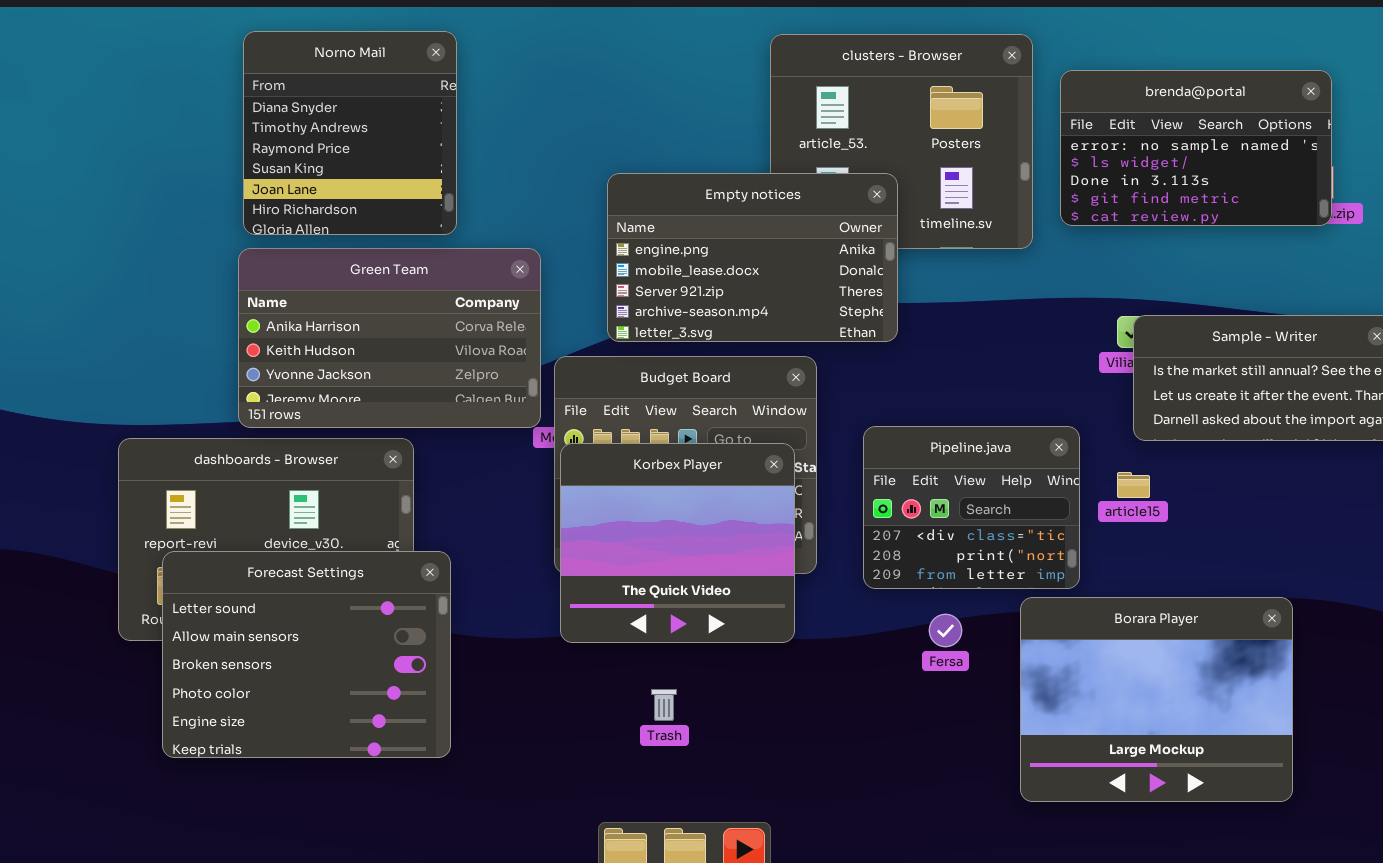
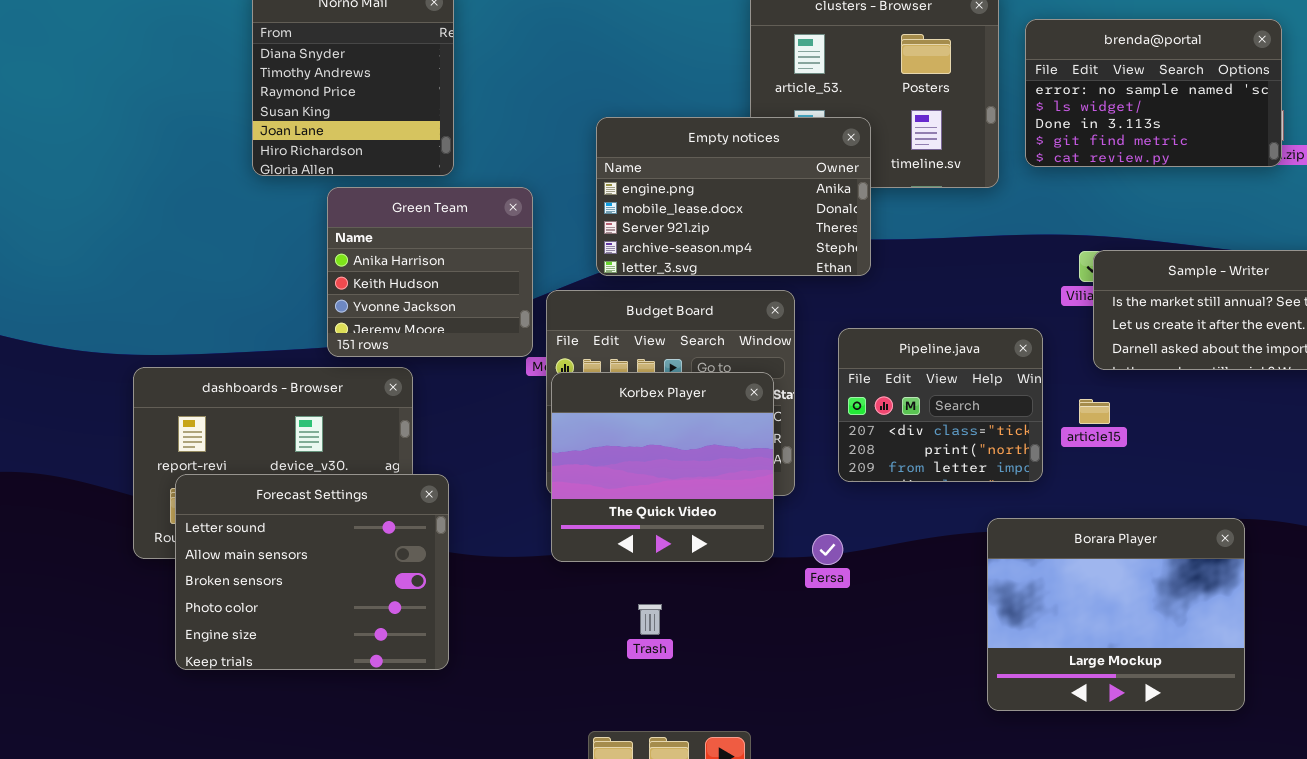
Green Team: [238,248,541,428] -> [327,187,533,357], resized
Pipeline.java: [863,426,1080,589] -> [838,328,1043,482], moved
Fersa: [929,614,962,647] -> [812,534,843,565], moved

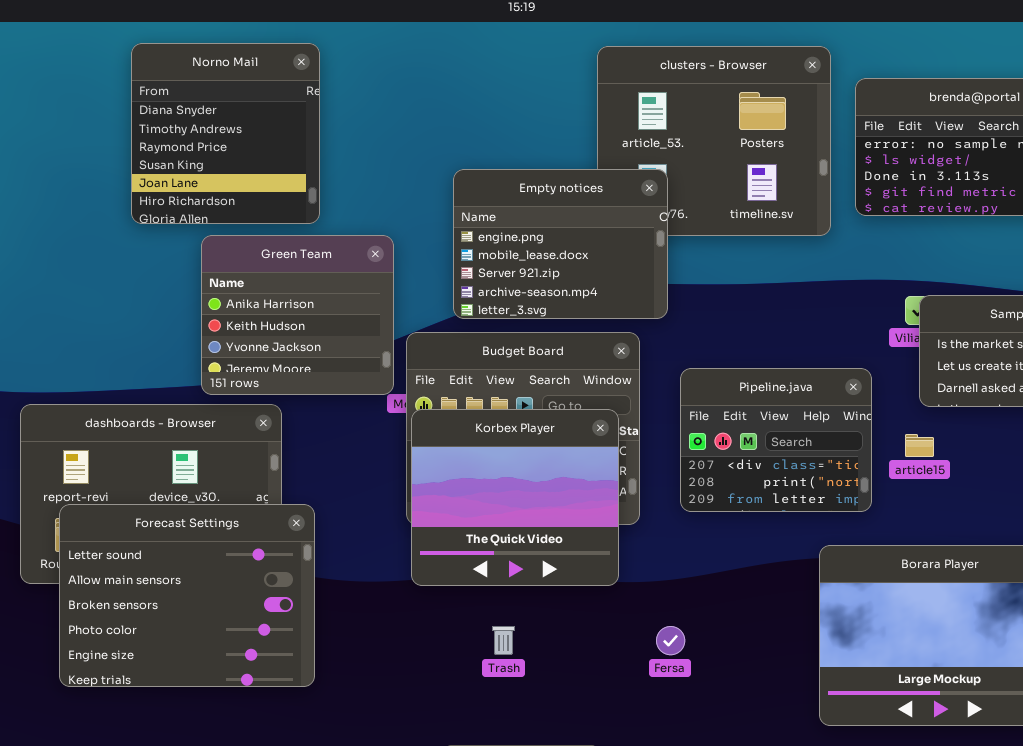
Empty notices: [596,117,871,276] -> [453,169,668,319], resized
Fersa: [812,534,843,565] -> [656,626,685,655], moved

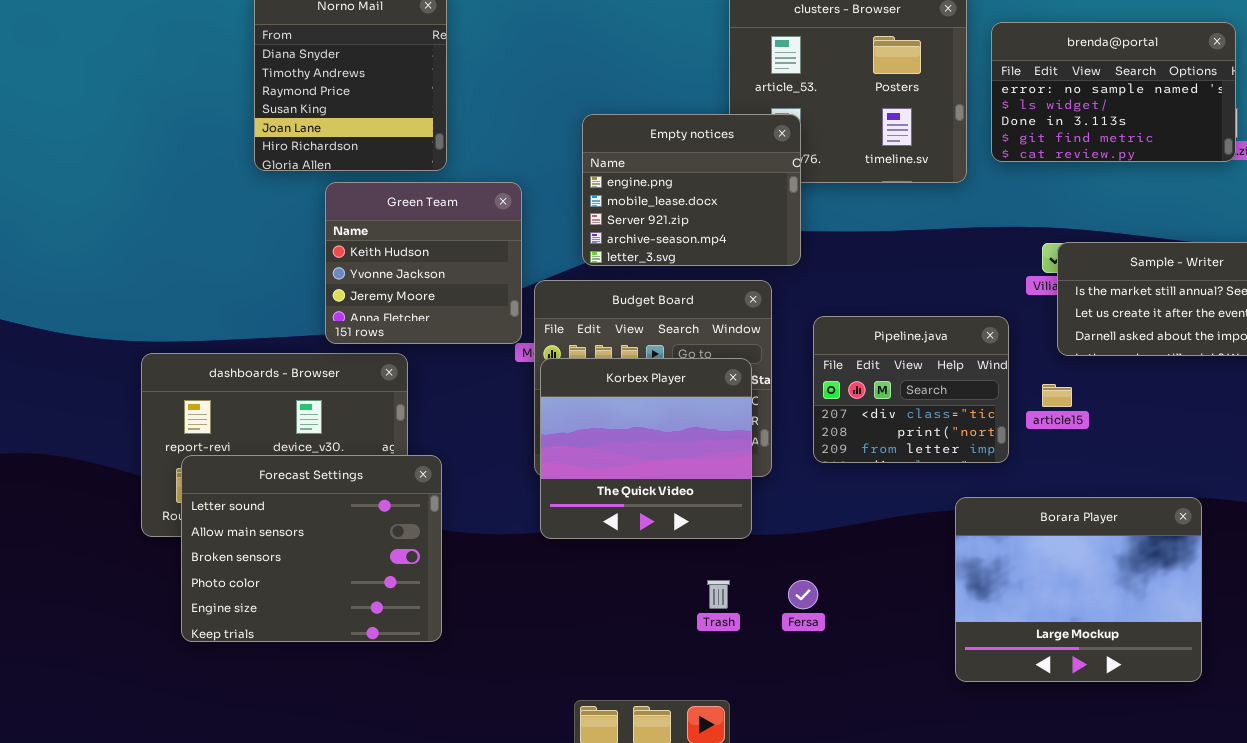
Green Team: [201,235,394,395] -> [325,182,522,344], scrolled down 1 row
Trash: [492,626,515,655] -> [707,580,730,609], moved

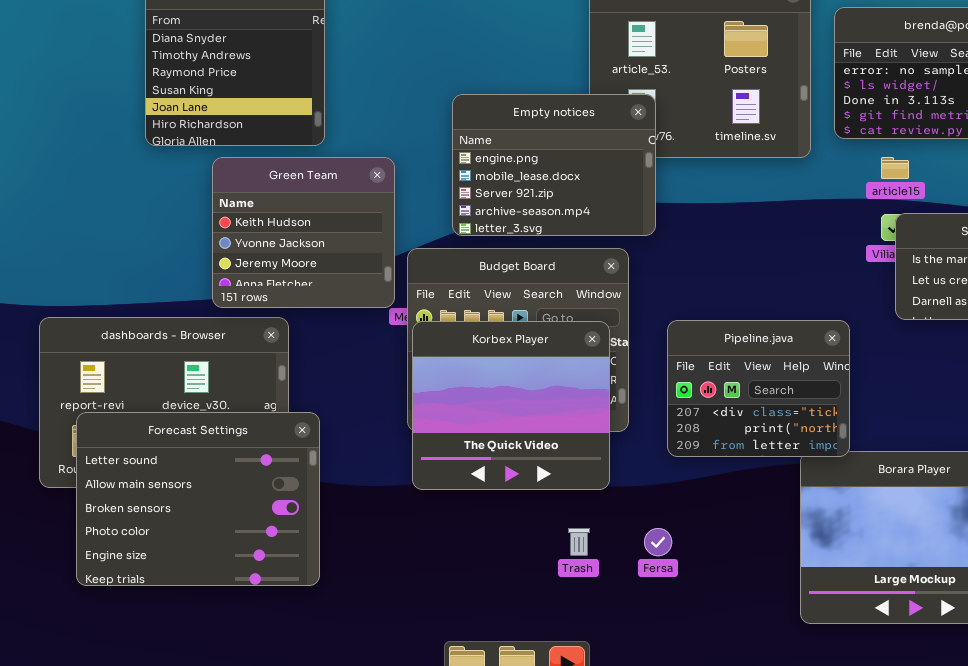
Pipeline.java: [813,316,1009,463] -> [667,320,850,457], moved
article15: [1042,384,1072,407] -> [881,157,909,179], moved

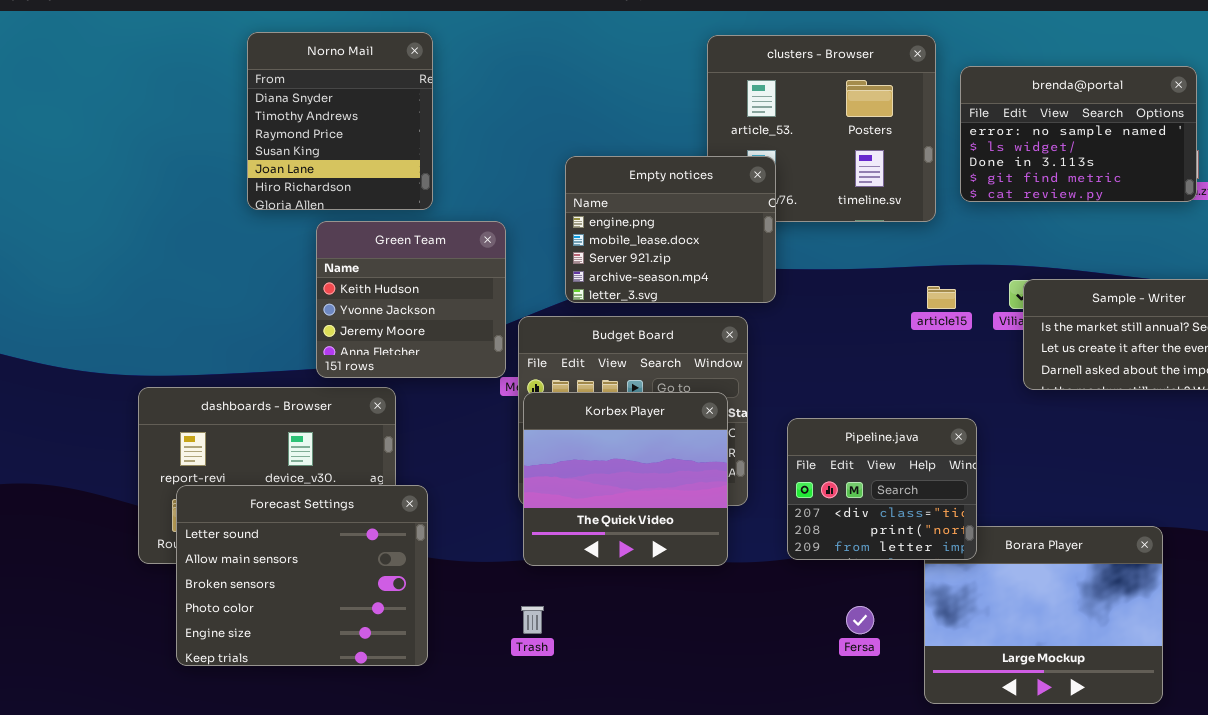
article15: [881,157,909,179] -> [927,286,956,309], moved
Pipeline.java: [667,320,850,457] -> [787,418,977,560], moved
Trash: [568,528,590,556] -> [521,606,544,634], moved
Fersa: [644,528,672,556] -> [846,606,874,634], moved

